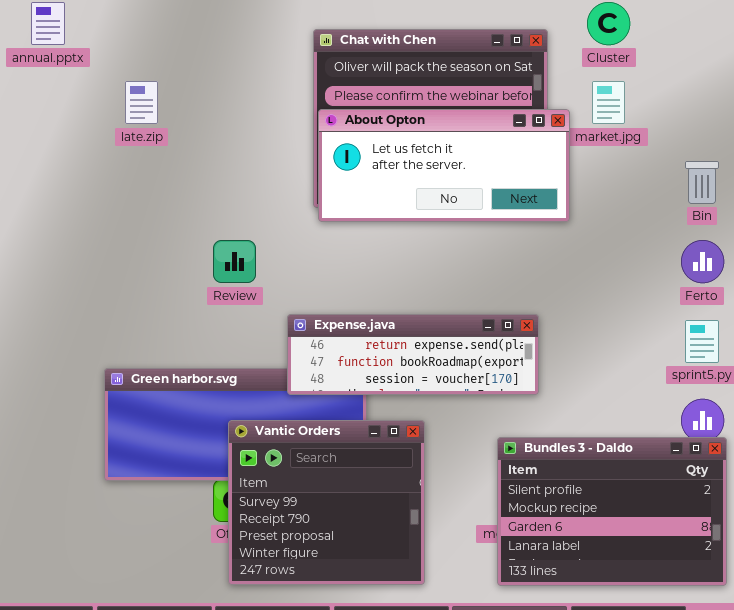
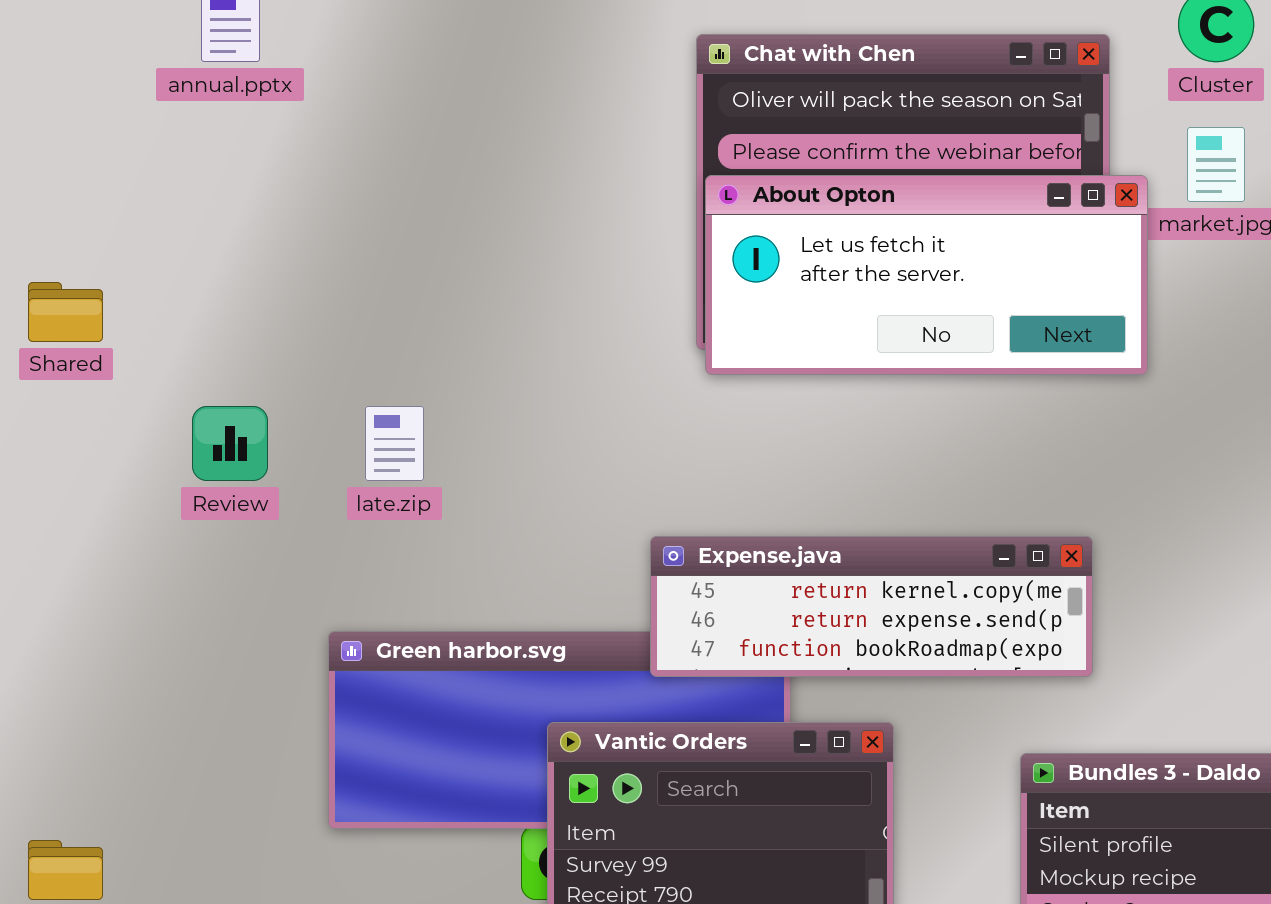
late.zip: [125,81,158,124] -> [365,406,424,481], moved
Review: [213,240,256,283] -> [192,406,268,481], moved
Expense.java: [287,314,539,395] -> [650,536,1093,677], scrolled up 1 row

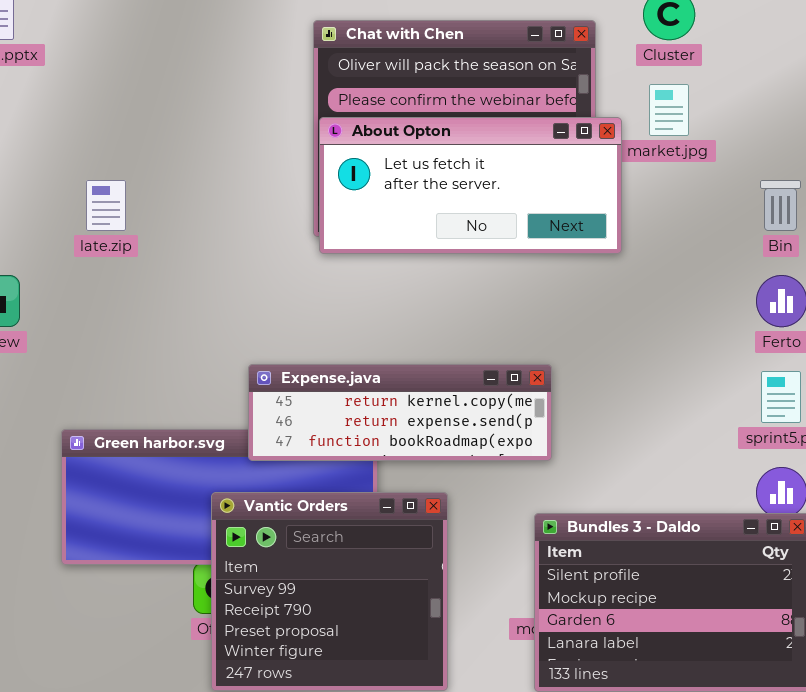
late.zip: [365,406,424,481] -> [86,180,126,231], moved
Expense.java: [650,536,1093,677] -> [248,364,552,461], moved

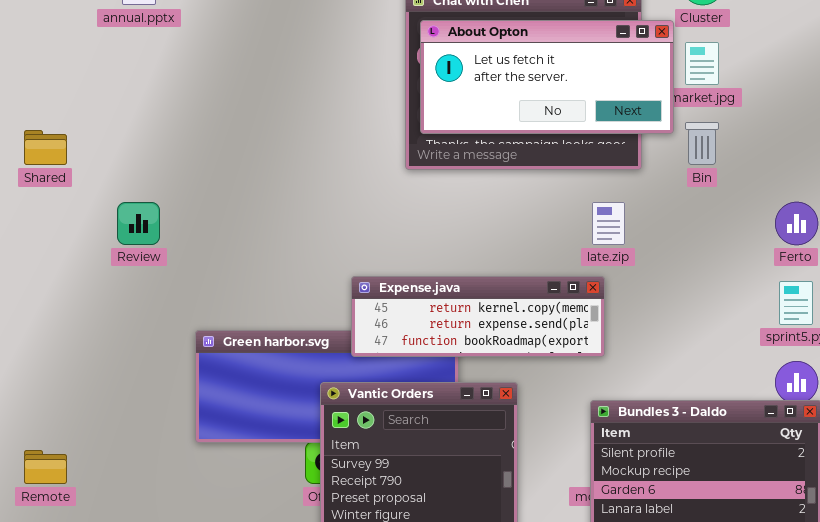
About Opton: [319,117,622,254] -> [420,20,674,134], moved
late.zip: [86,180,126,231] -> [592,202,625,245], moved
Bin: [760,180,801,231] -> [685,122,719,165], moved

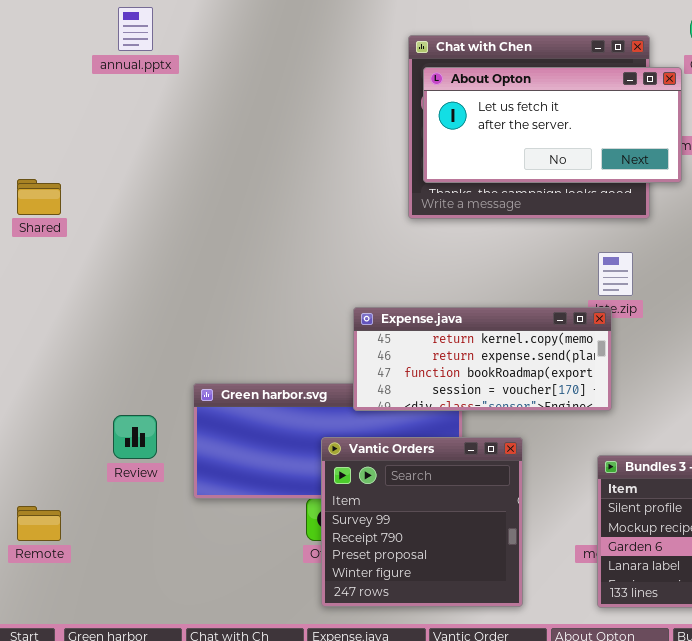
Review: [117,202,160,245] -> [113,415,157,459], moved
Expense.java: [351,276,605,357] -> [353,307,612,411], resized

